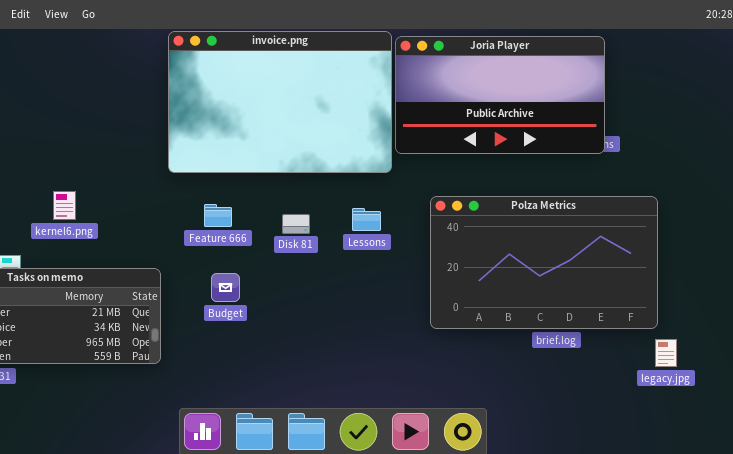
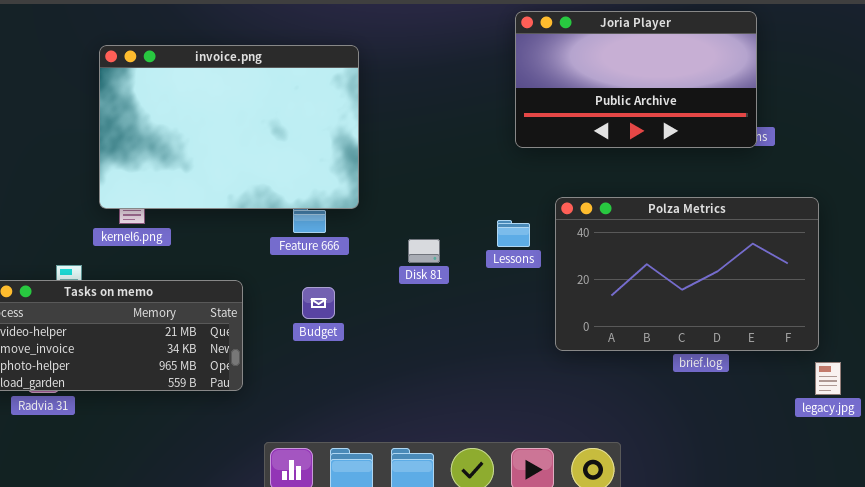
invoice.png: [168,31,392,173] -> [99,45,359,209], moved
Lessons: [352,208,381,231] -> [497,220,530,247], moved
Disk 81: [282,214,310,234] -> [408,239,440,263], moved

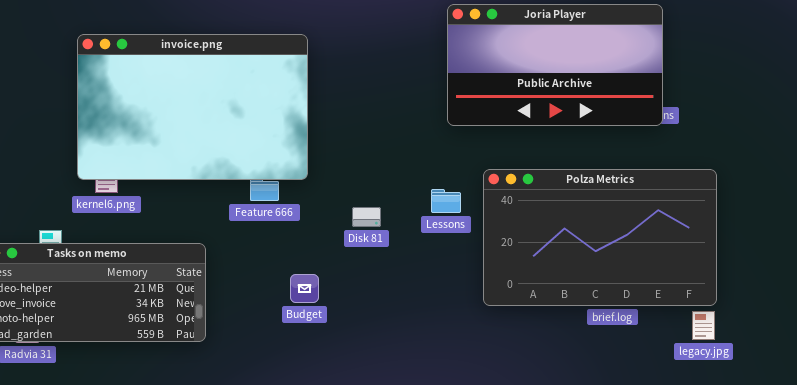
Budget: [302,287,335,319] -> [290,274,319,303], moved
legacy.jpg: [815,362,841,395] -> [692,311,715,340], moved

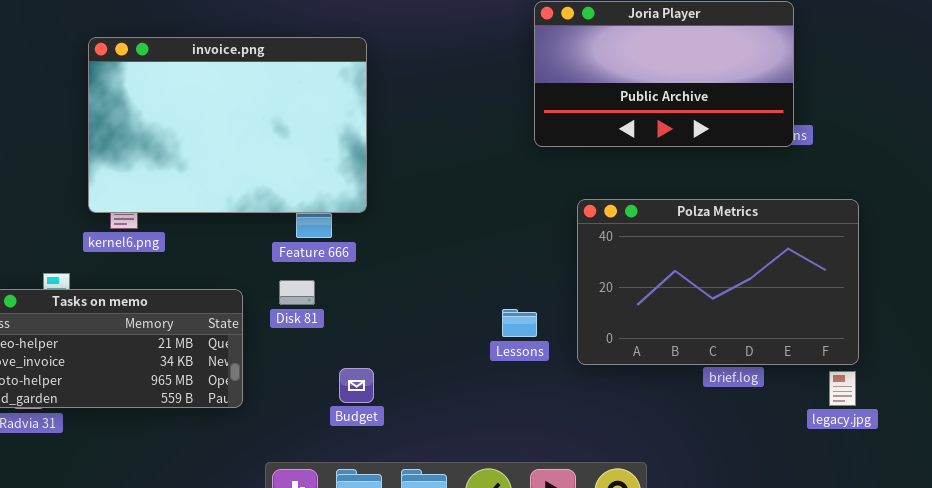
Lessons: [431,189,461,213] -> [502,309,537,337], moved
Disk 81: [352,207,381,227] -> [279,280,315,305], moved
Budget: [290,274,319,303] -> [339,368,374,403], moved

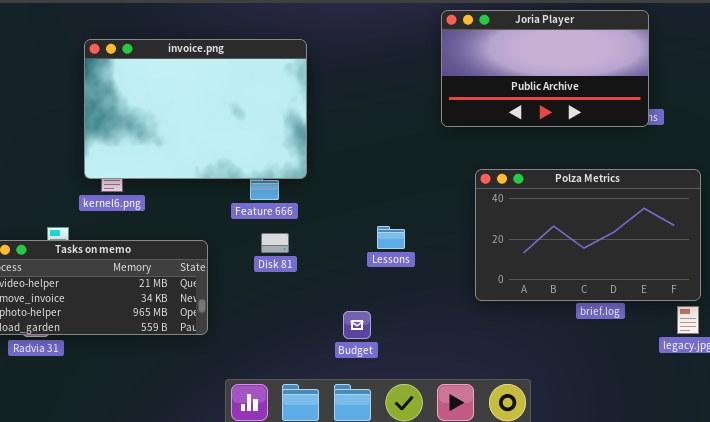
Disk 81: [279,280,315,305] -> [261,233,289,253], moved
Lessons: [502,309,537,337] -> [377,226,405,249], moved
Budget: [339,368,374,403] -> [343,311,371,339], moved

